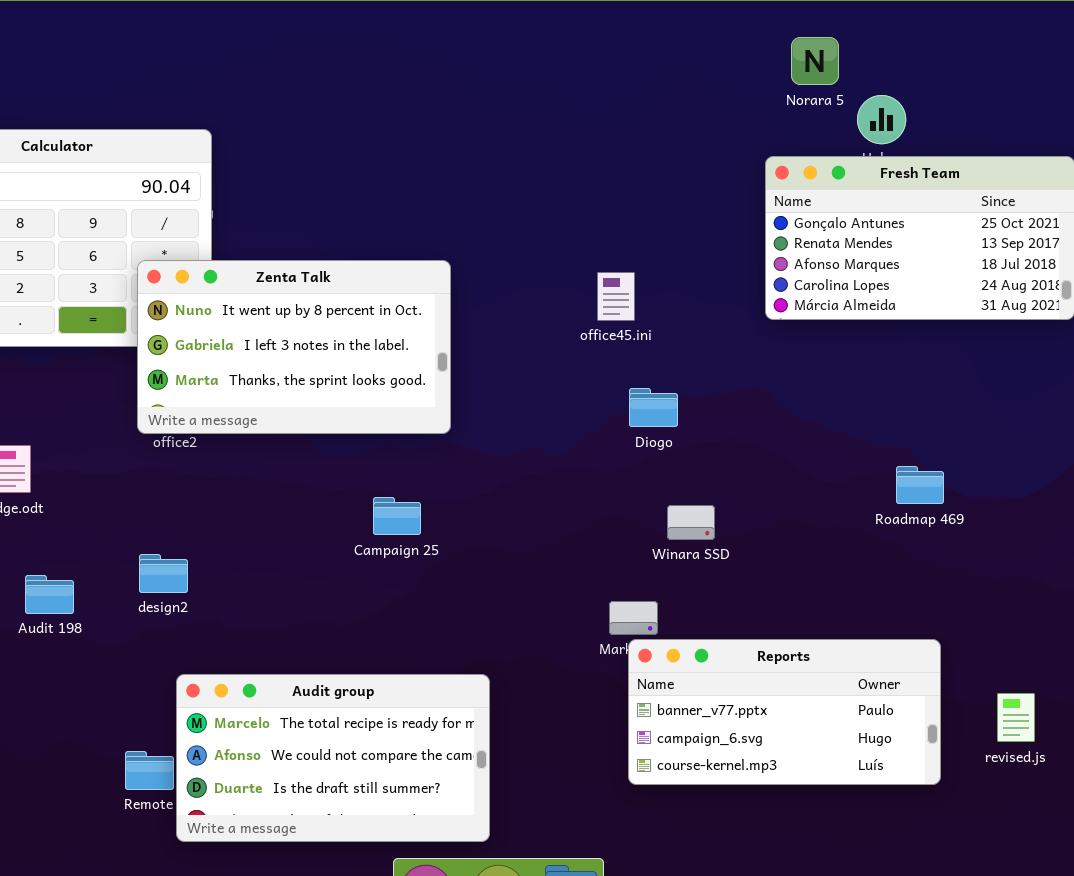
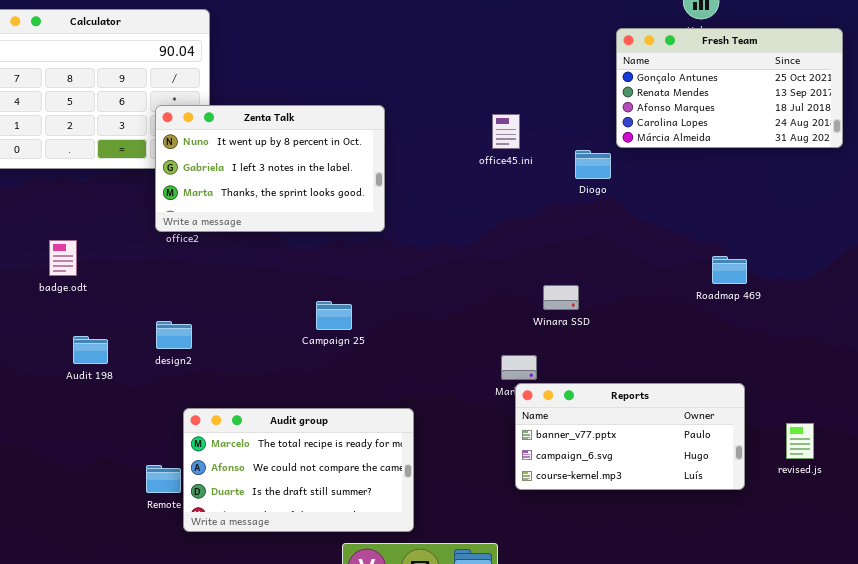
Diogo: [629,388,678,427] -> [575,150,611,179], moved
Campaign 25: [373,497,421,535] -> [316,301,352,330], moved

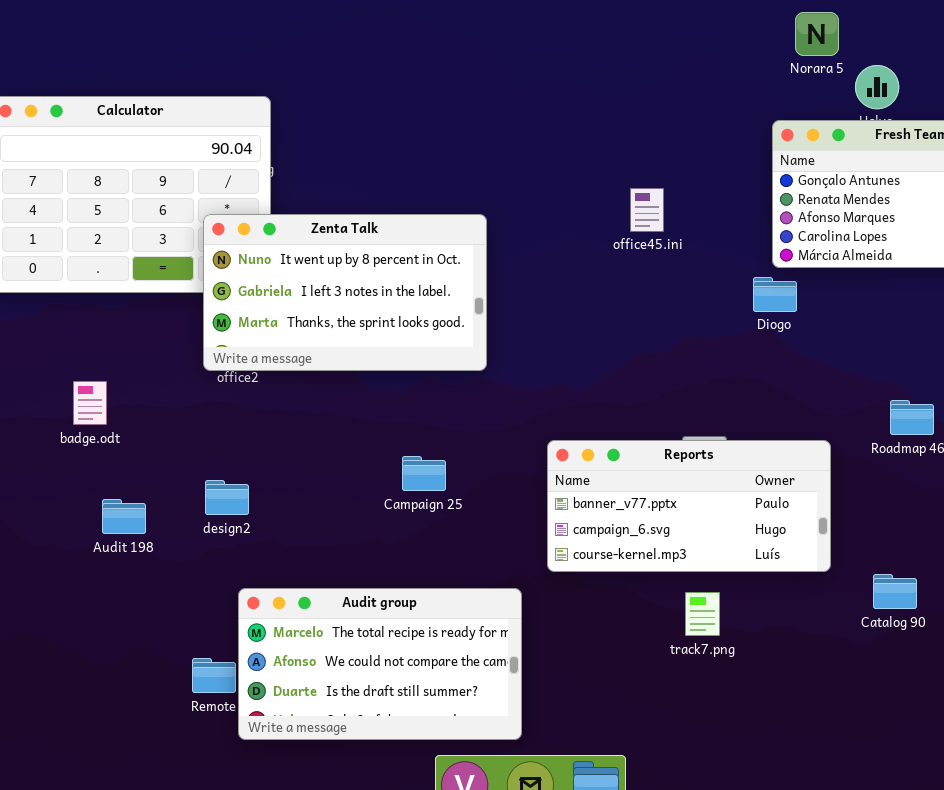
office45.ini: [492,114,520,149] -> [630,188,664,232], moved
Diogo: [575,150,611,179] -> [753,277,797,312], moved
Reports: [515,383,745,490] -> [547,440,831,572], moved

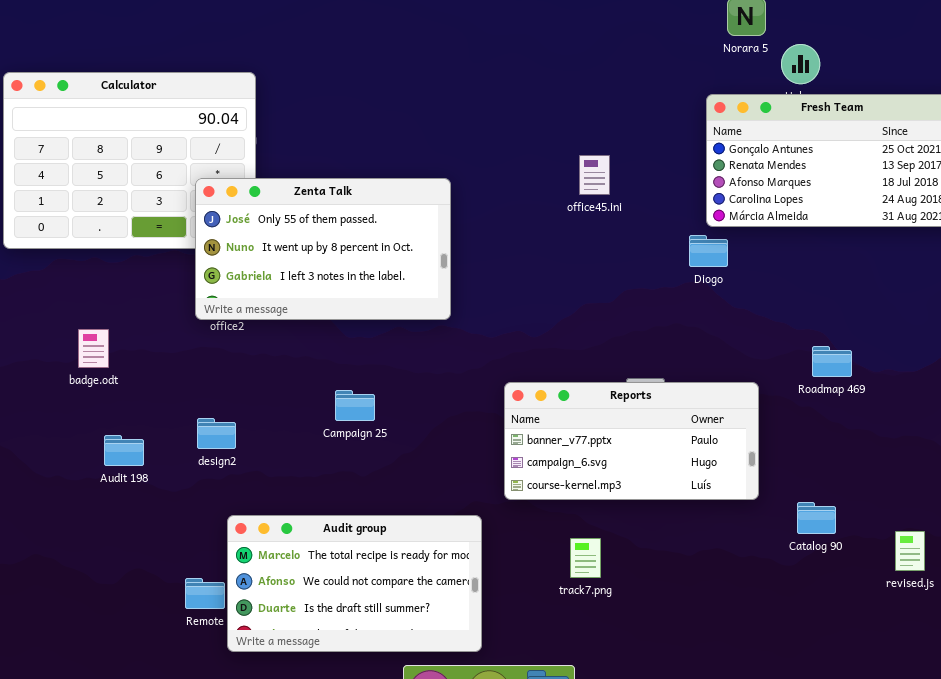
Zenta Talk: [203,214,487,371] -> [195,178,451,320], scrolled up 1 row
Campaign 25: [402,456,446,491] -> [335,390,375,421], moved
track7.png: [685,592,720,636] -> [570,538,601,578], moved

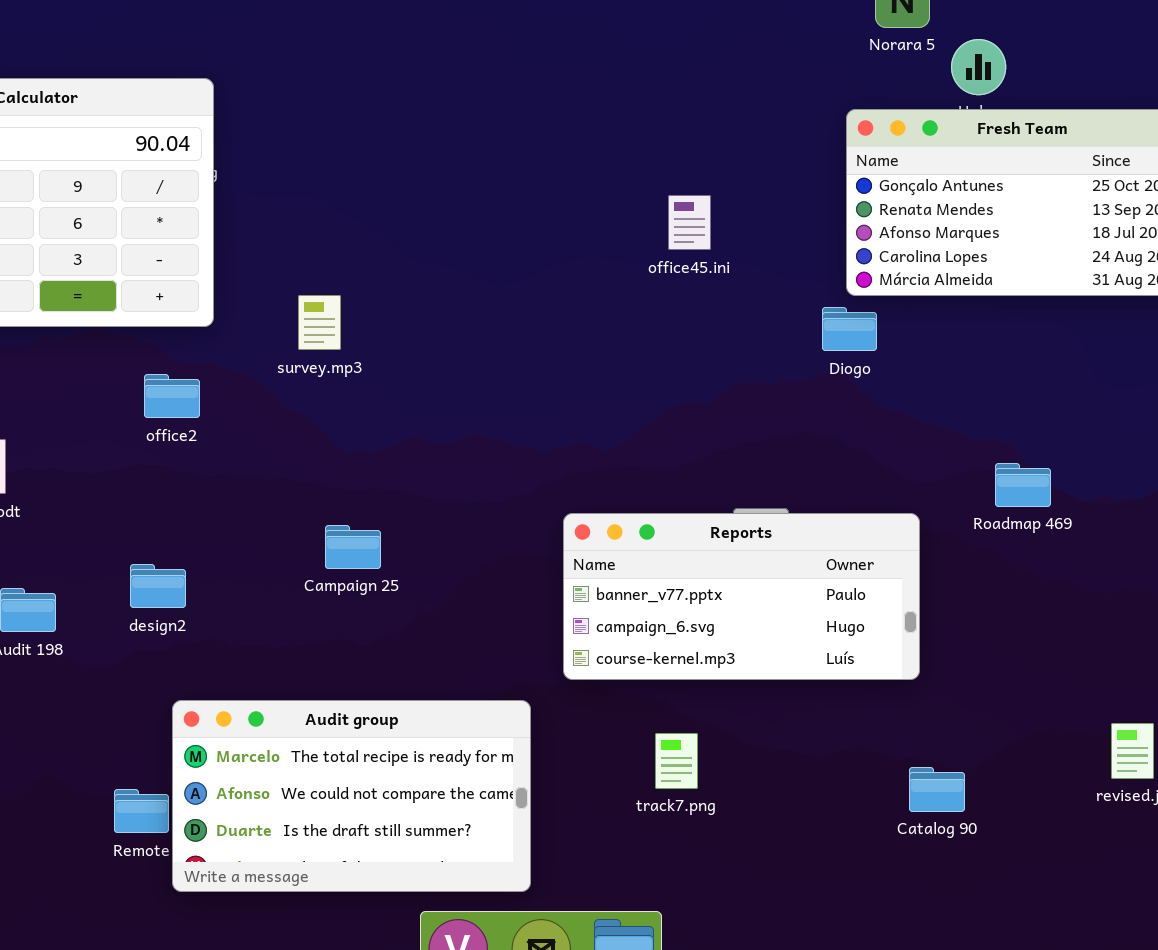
Zenta Talk: [195,178,451,320] -> none, closed
Catalog 90: [797,502,836,534] -> [909,767,965,812], moved

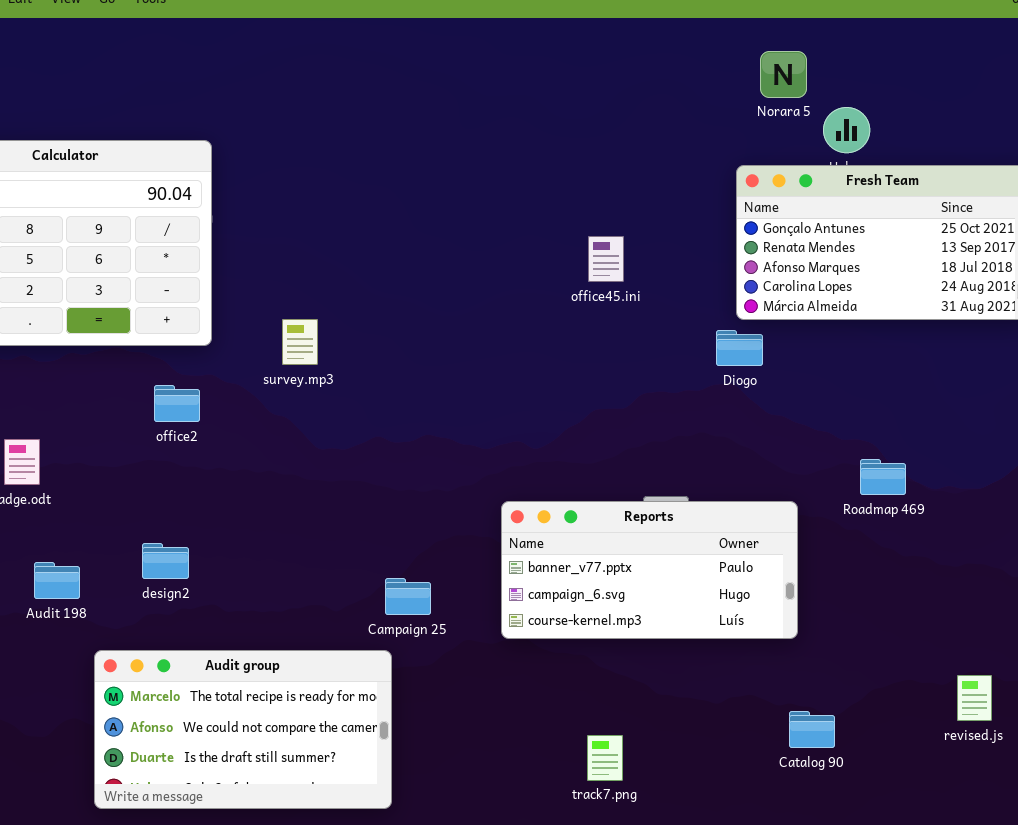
Campaign 25: [325,525,381,569] -> [385,578,431,615], moved
Audit group: [172,700,531,892] -> [94,650,392,809], moved
track7.png: [655,733,698,789] -> [587,735,623,781], moved

